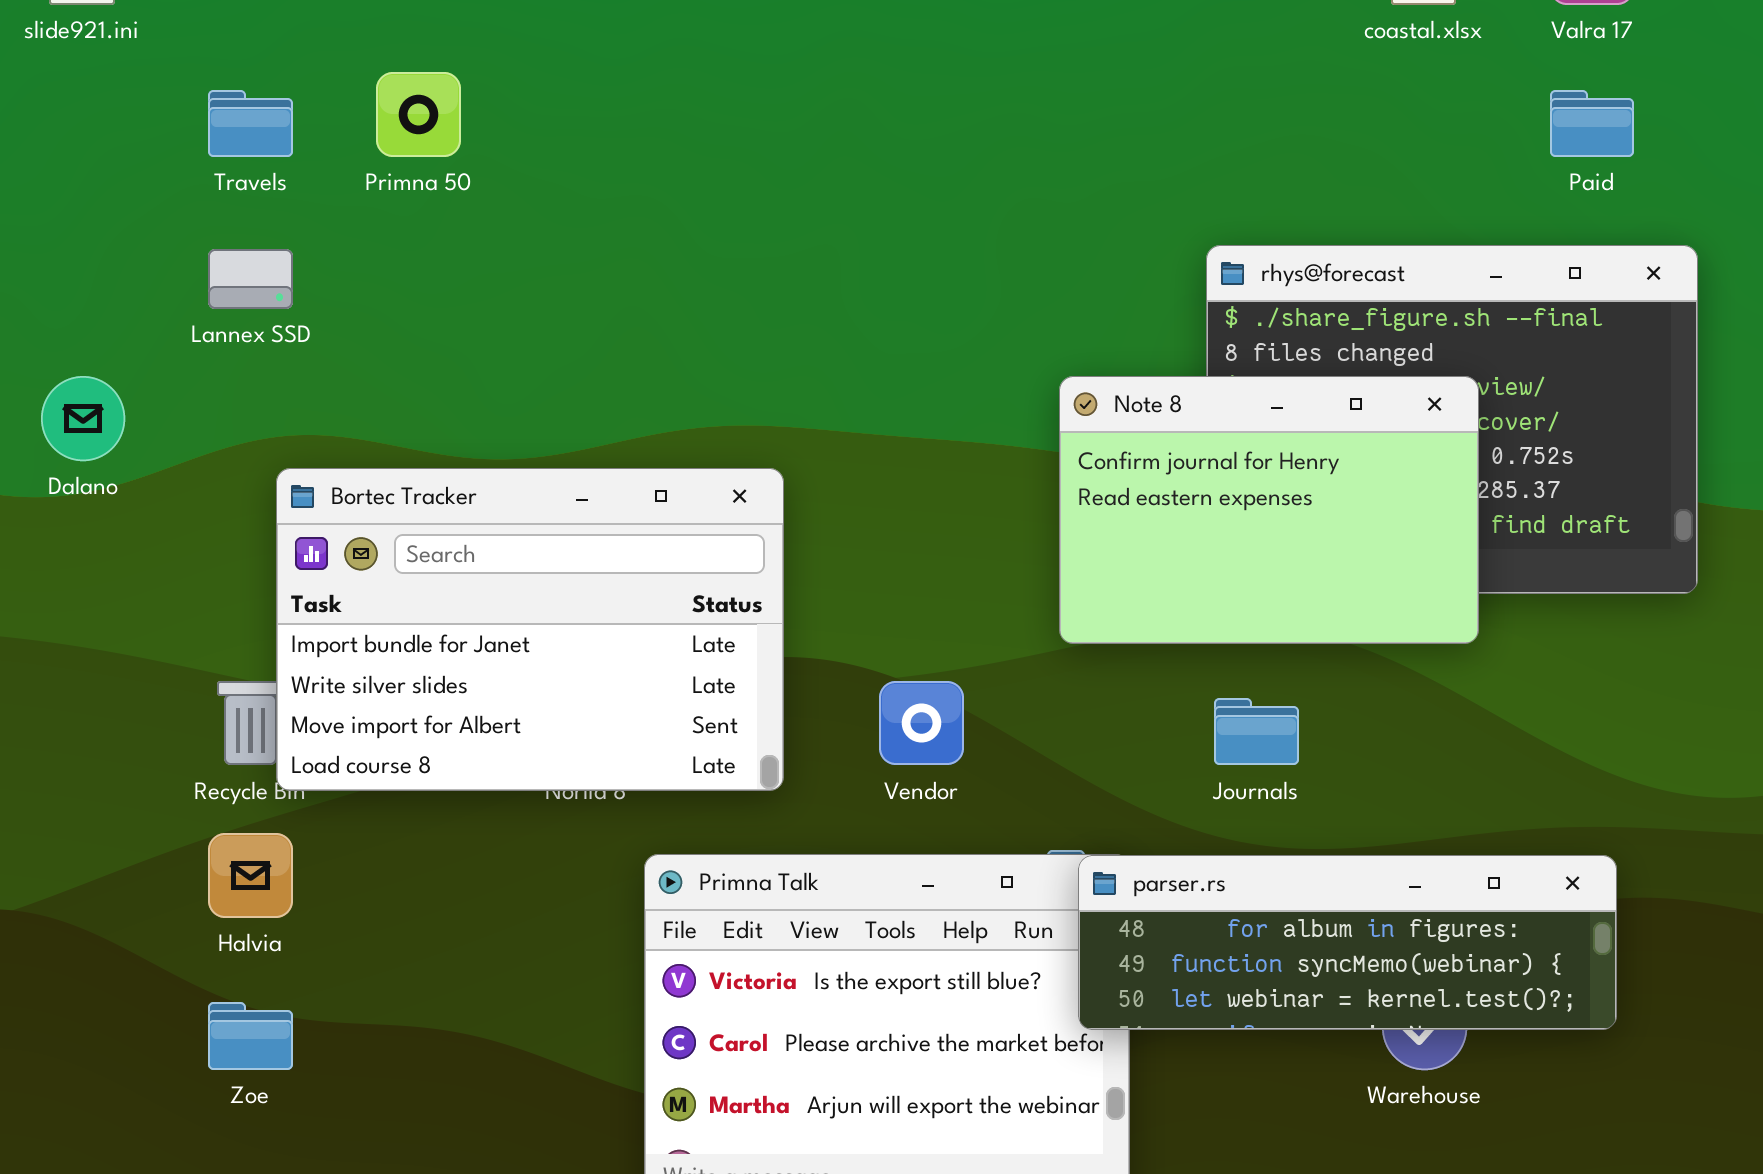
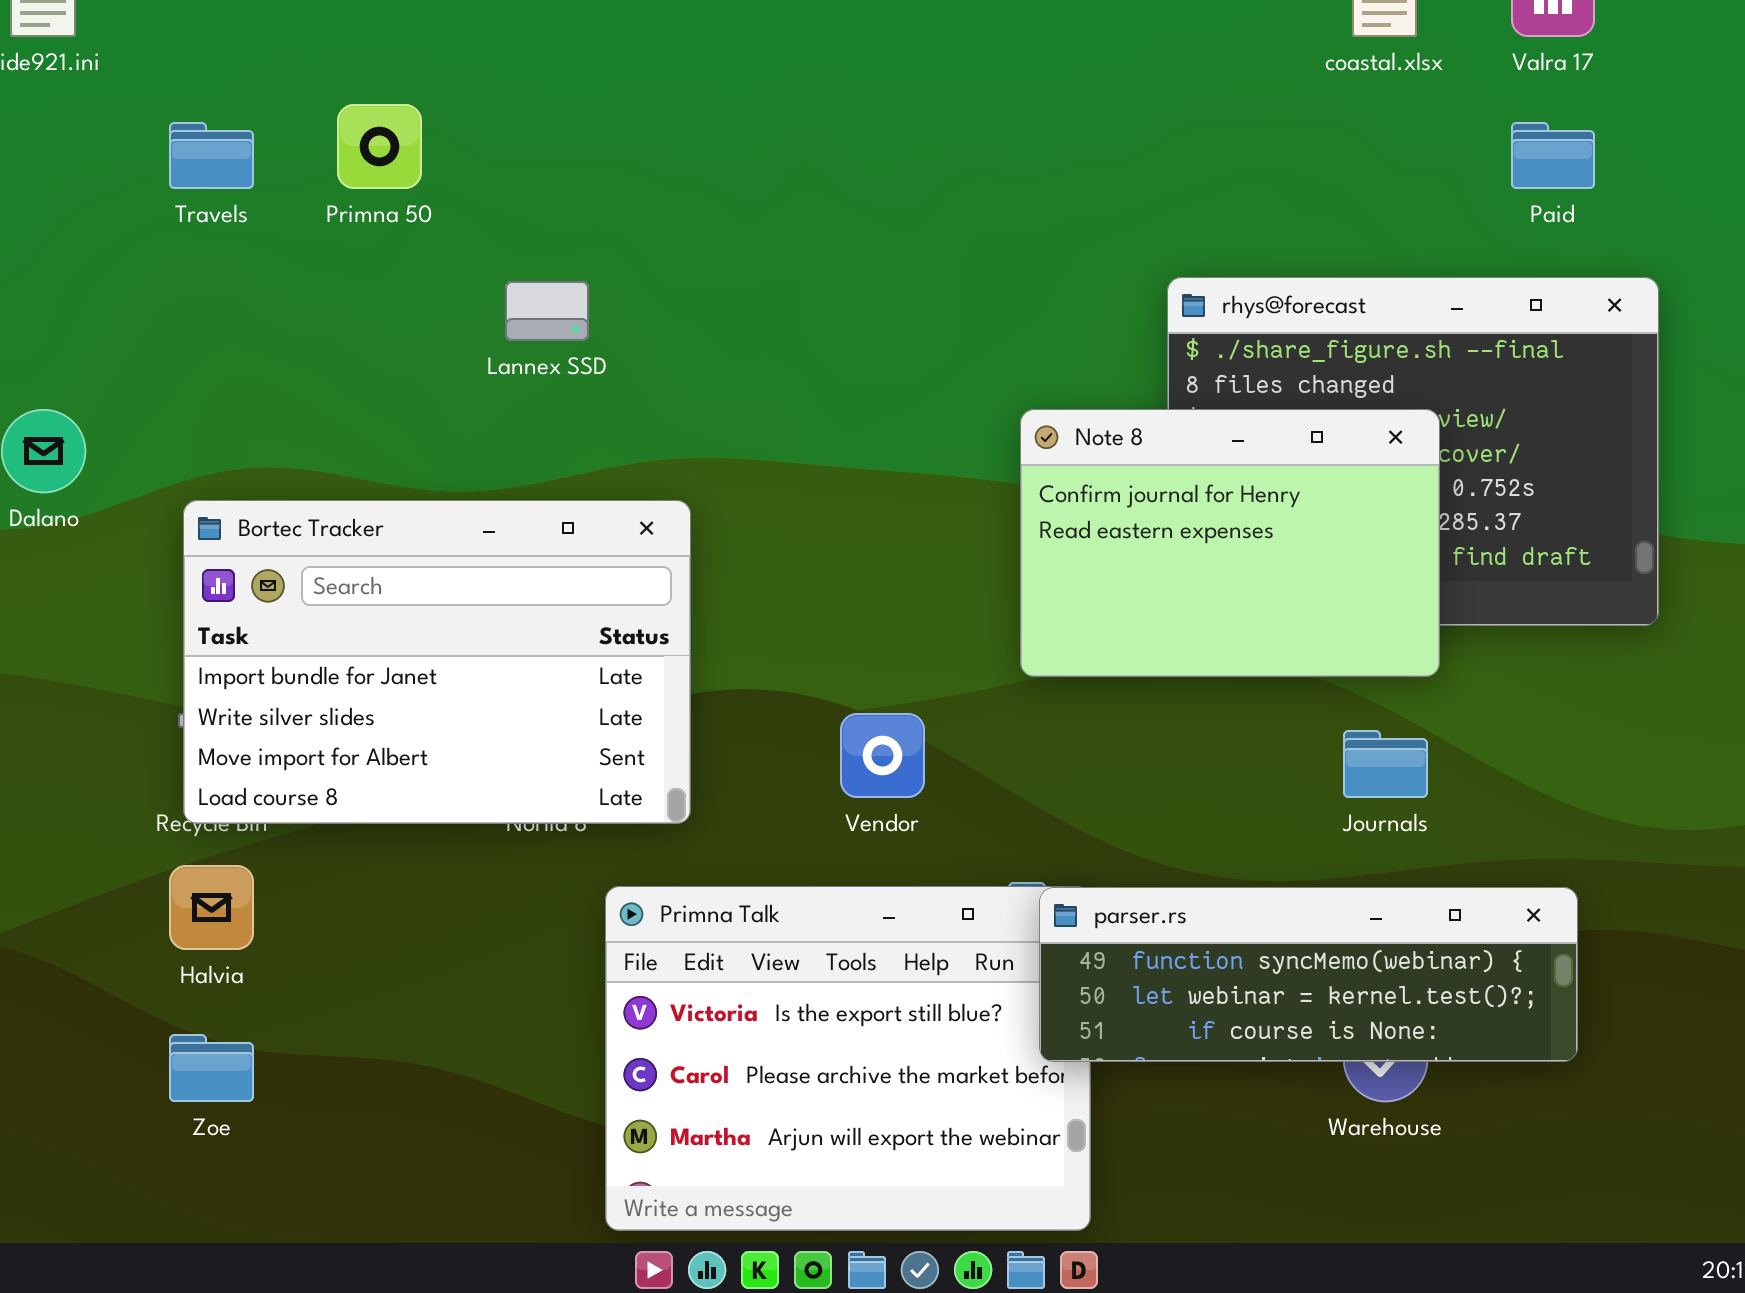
Lannex SSD: [208,249,293,309] -> [505,281,589,341], moved
Bortec Tracker: [276,468,784,791] -> [183,500,691,824], moved
Journals: [1214,698,1299,765] -> [1343,730,1428,798], moved
parser.rs: [1078,855,1617,1030] -> [1039,887,1578,1062], scrolled down 1 row

